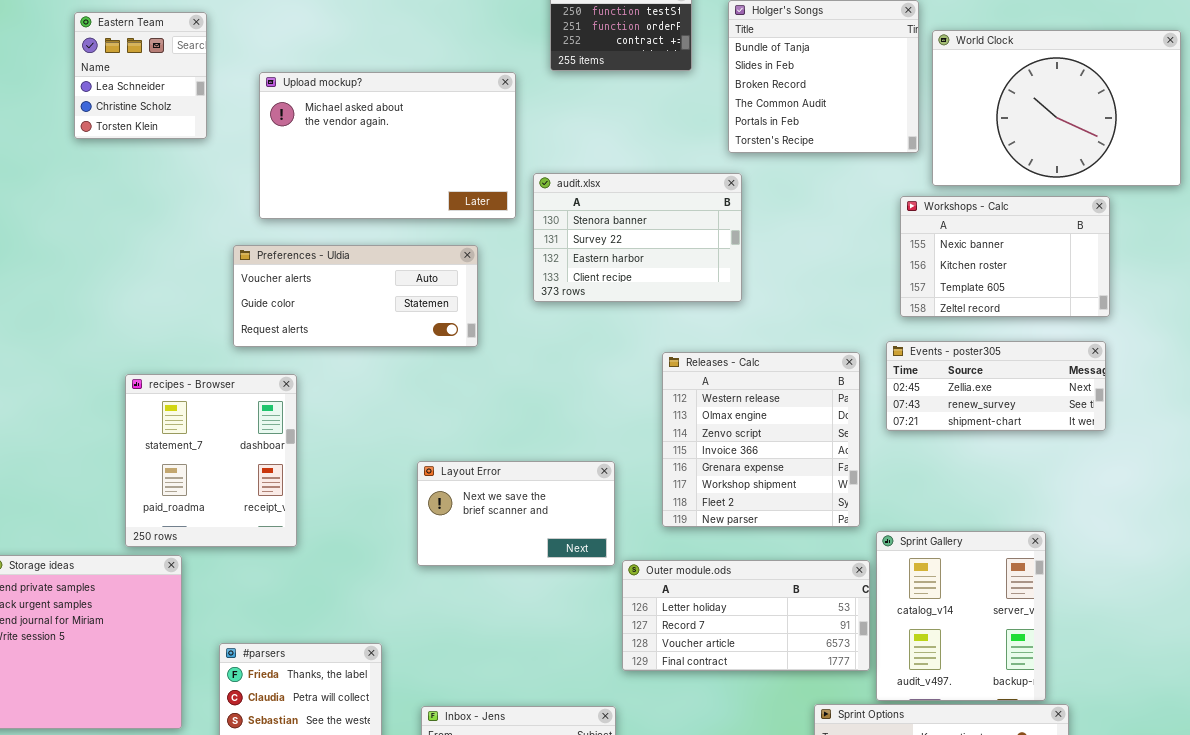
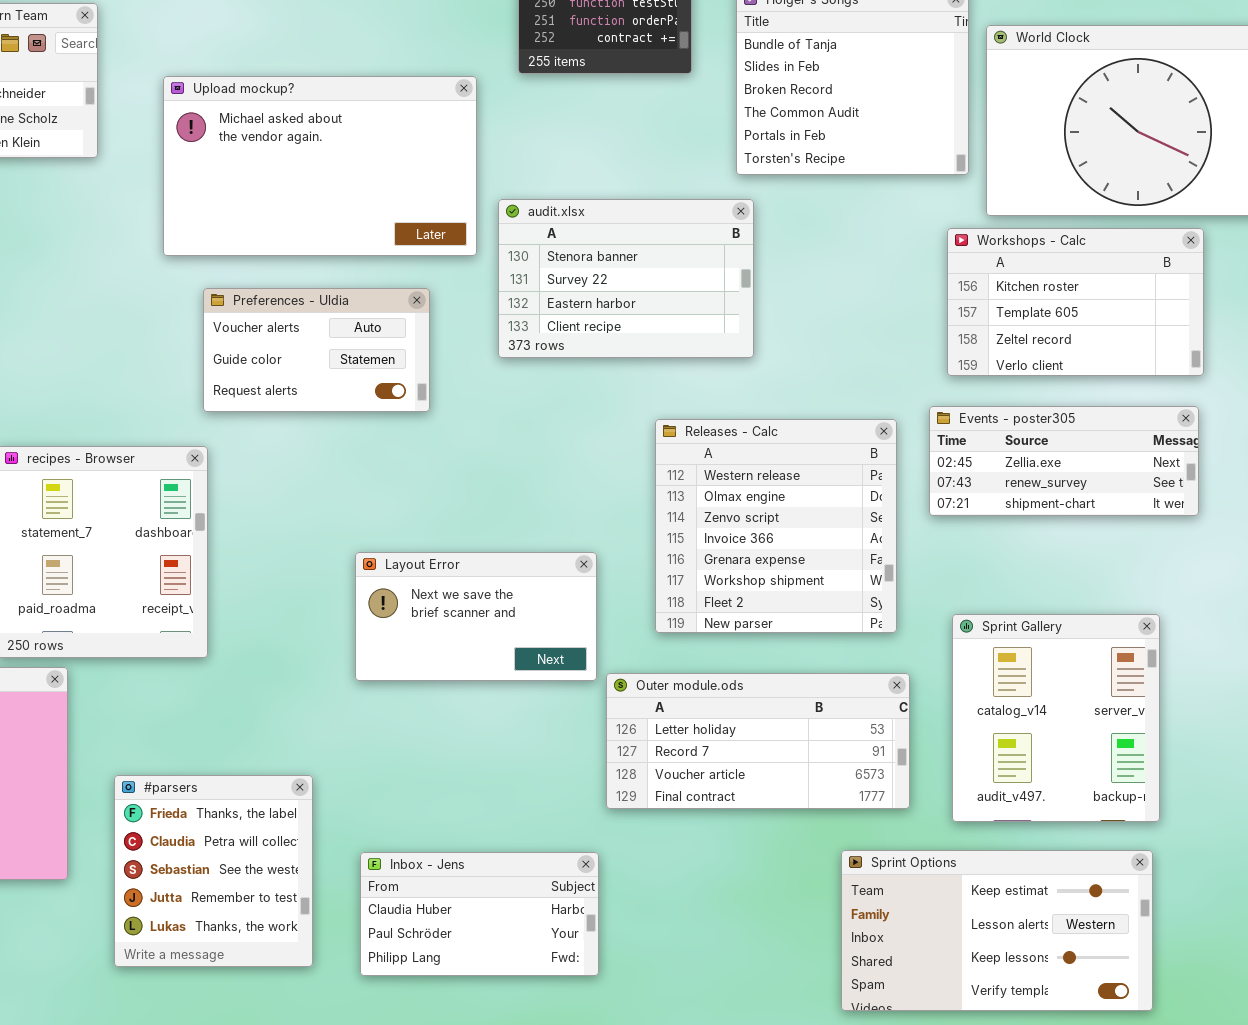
Workshops - Calc: [900,196,1110,317] -> [947,228,1204,376], scrolled down 1 row
Preferences - Uldia: [233,245,478,347] -> [203,288,430,412], resized
Sprint Gallery: [876,531,1046,701] -> [952,614,1160,822], moved

